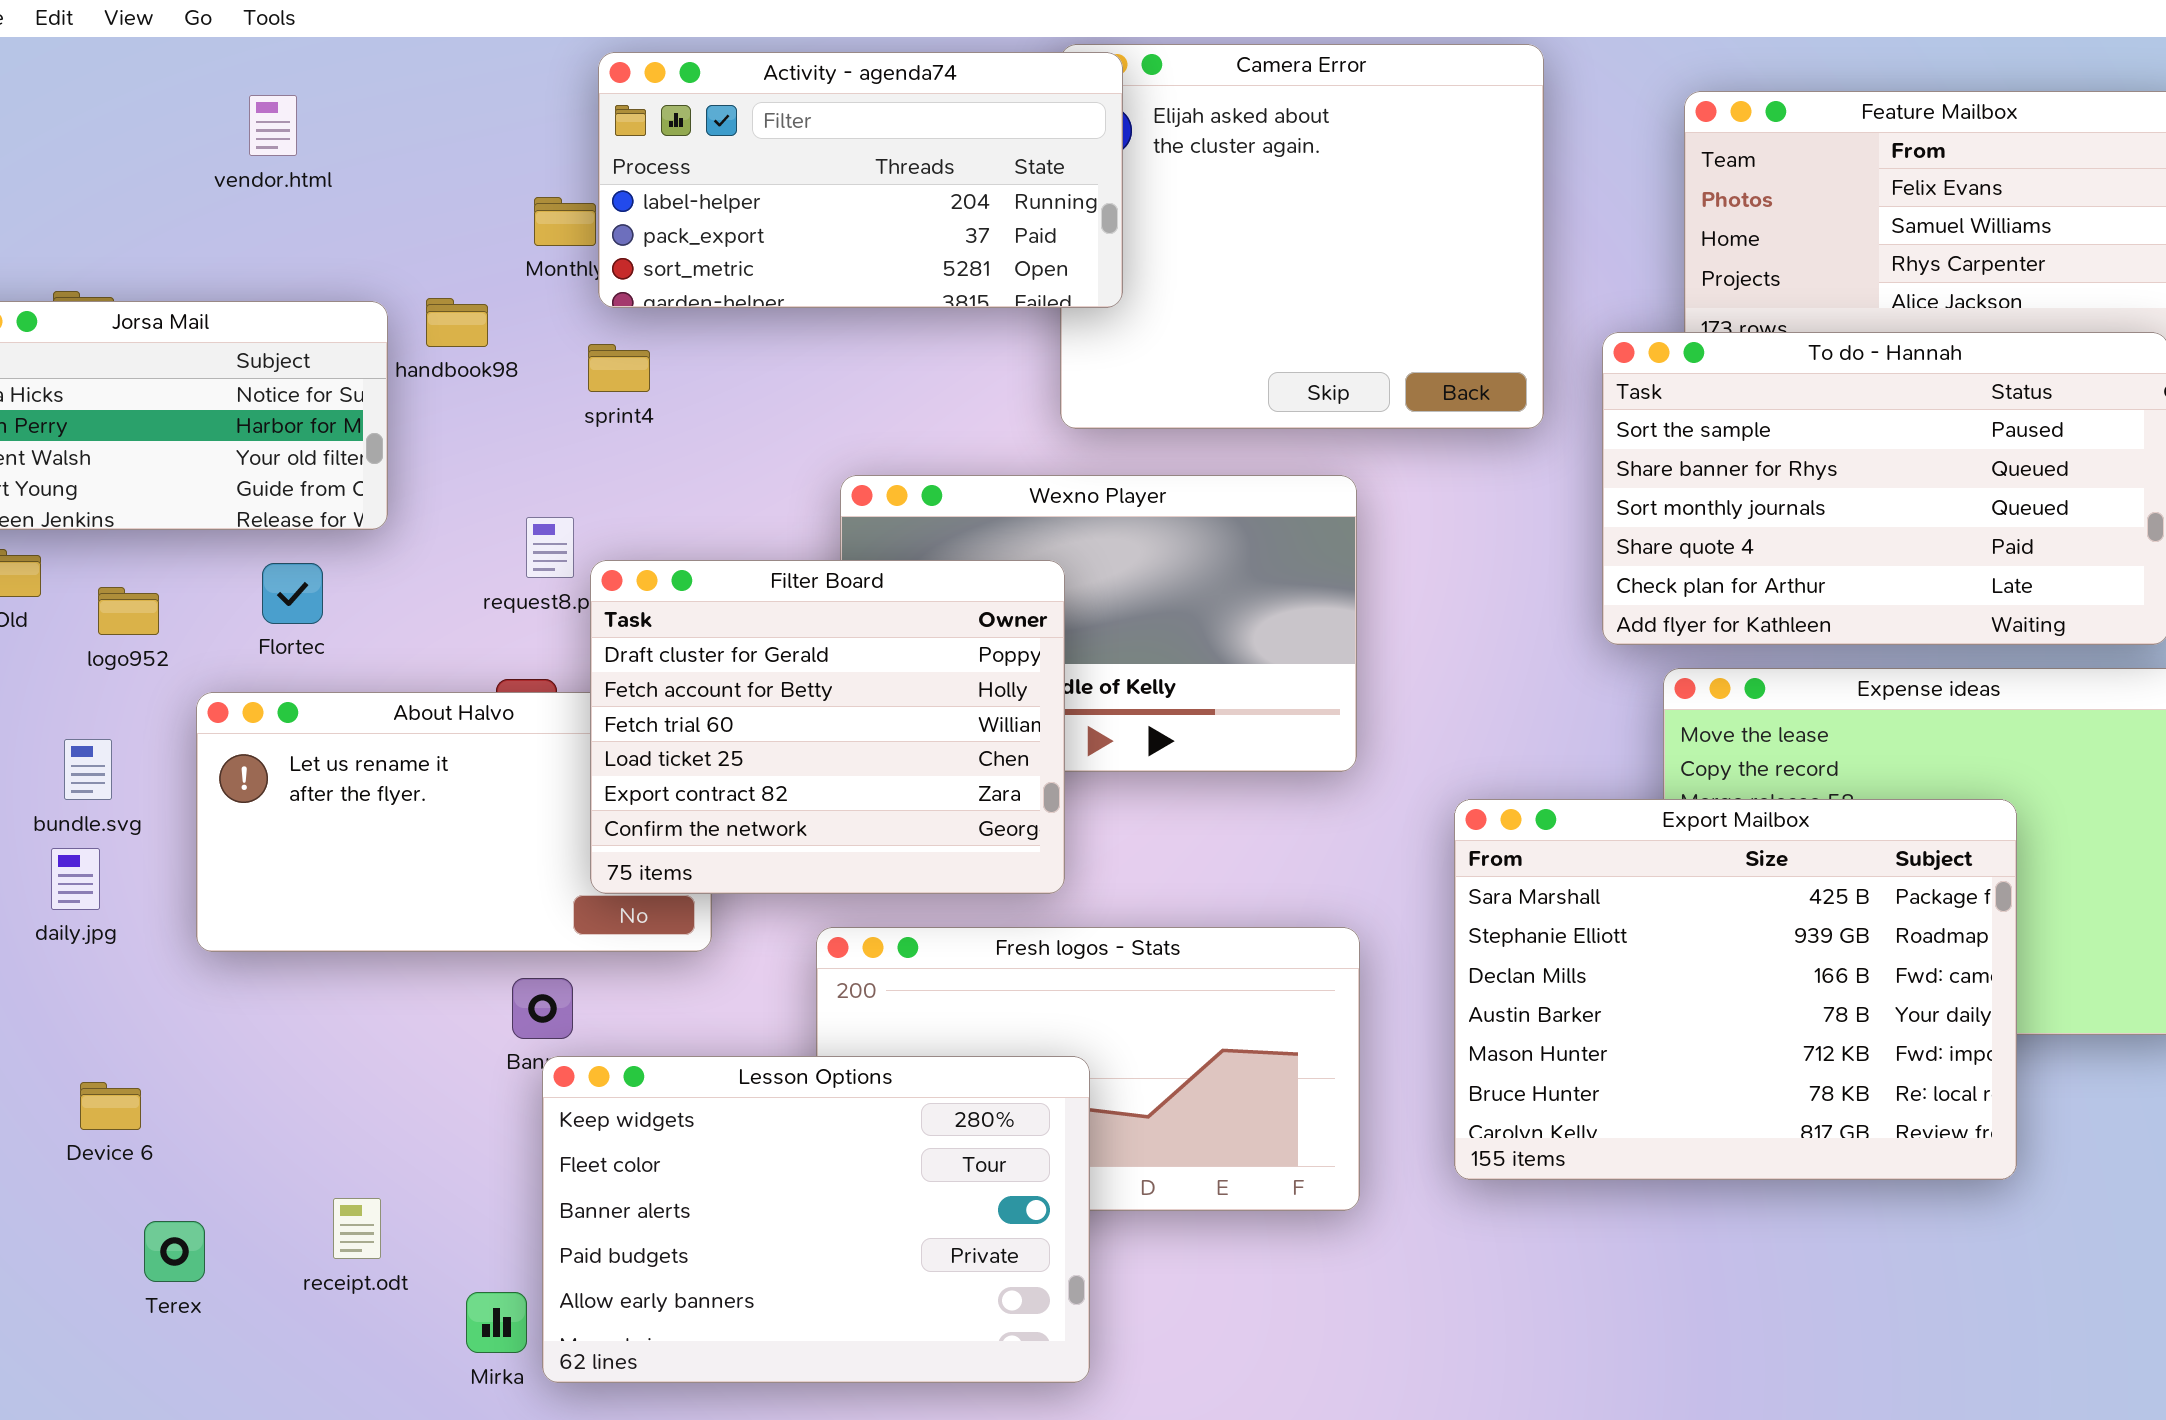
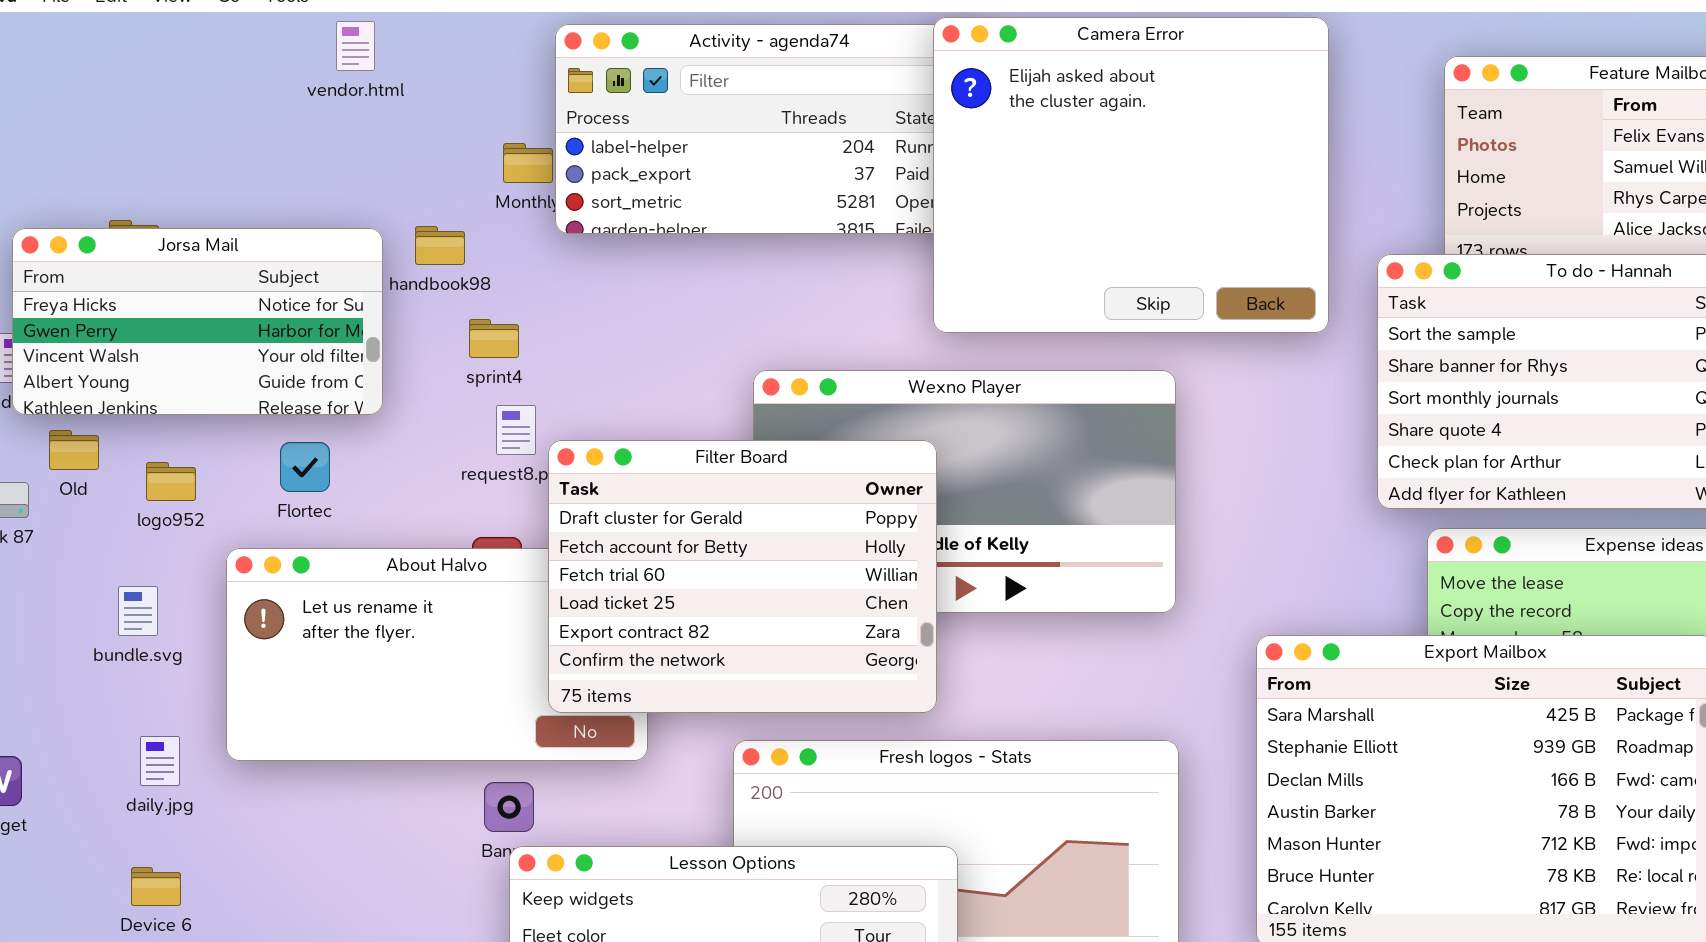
Camera Error: [1060,44,1544,429] -> [933,17,1329,333], raised
vendor.html: [249,95,297,156] -> [336,21,375,71], moved
sprint4: [588,344,650,392] -> [469,319,519,358], moved
daily.jpg: [51,848,100,910] -> [140,736,180,786], moved

